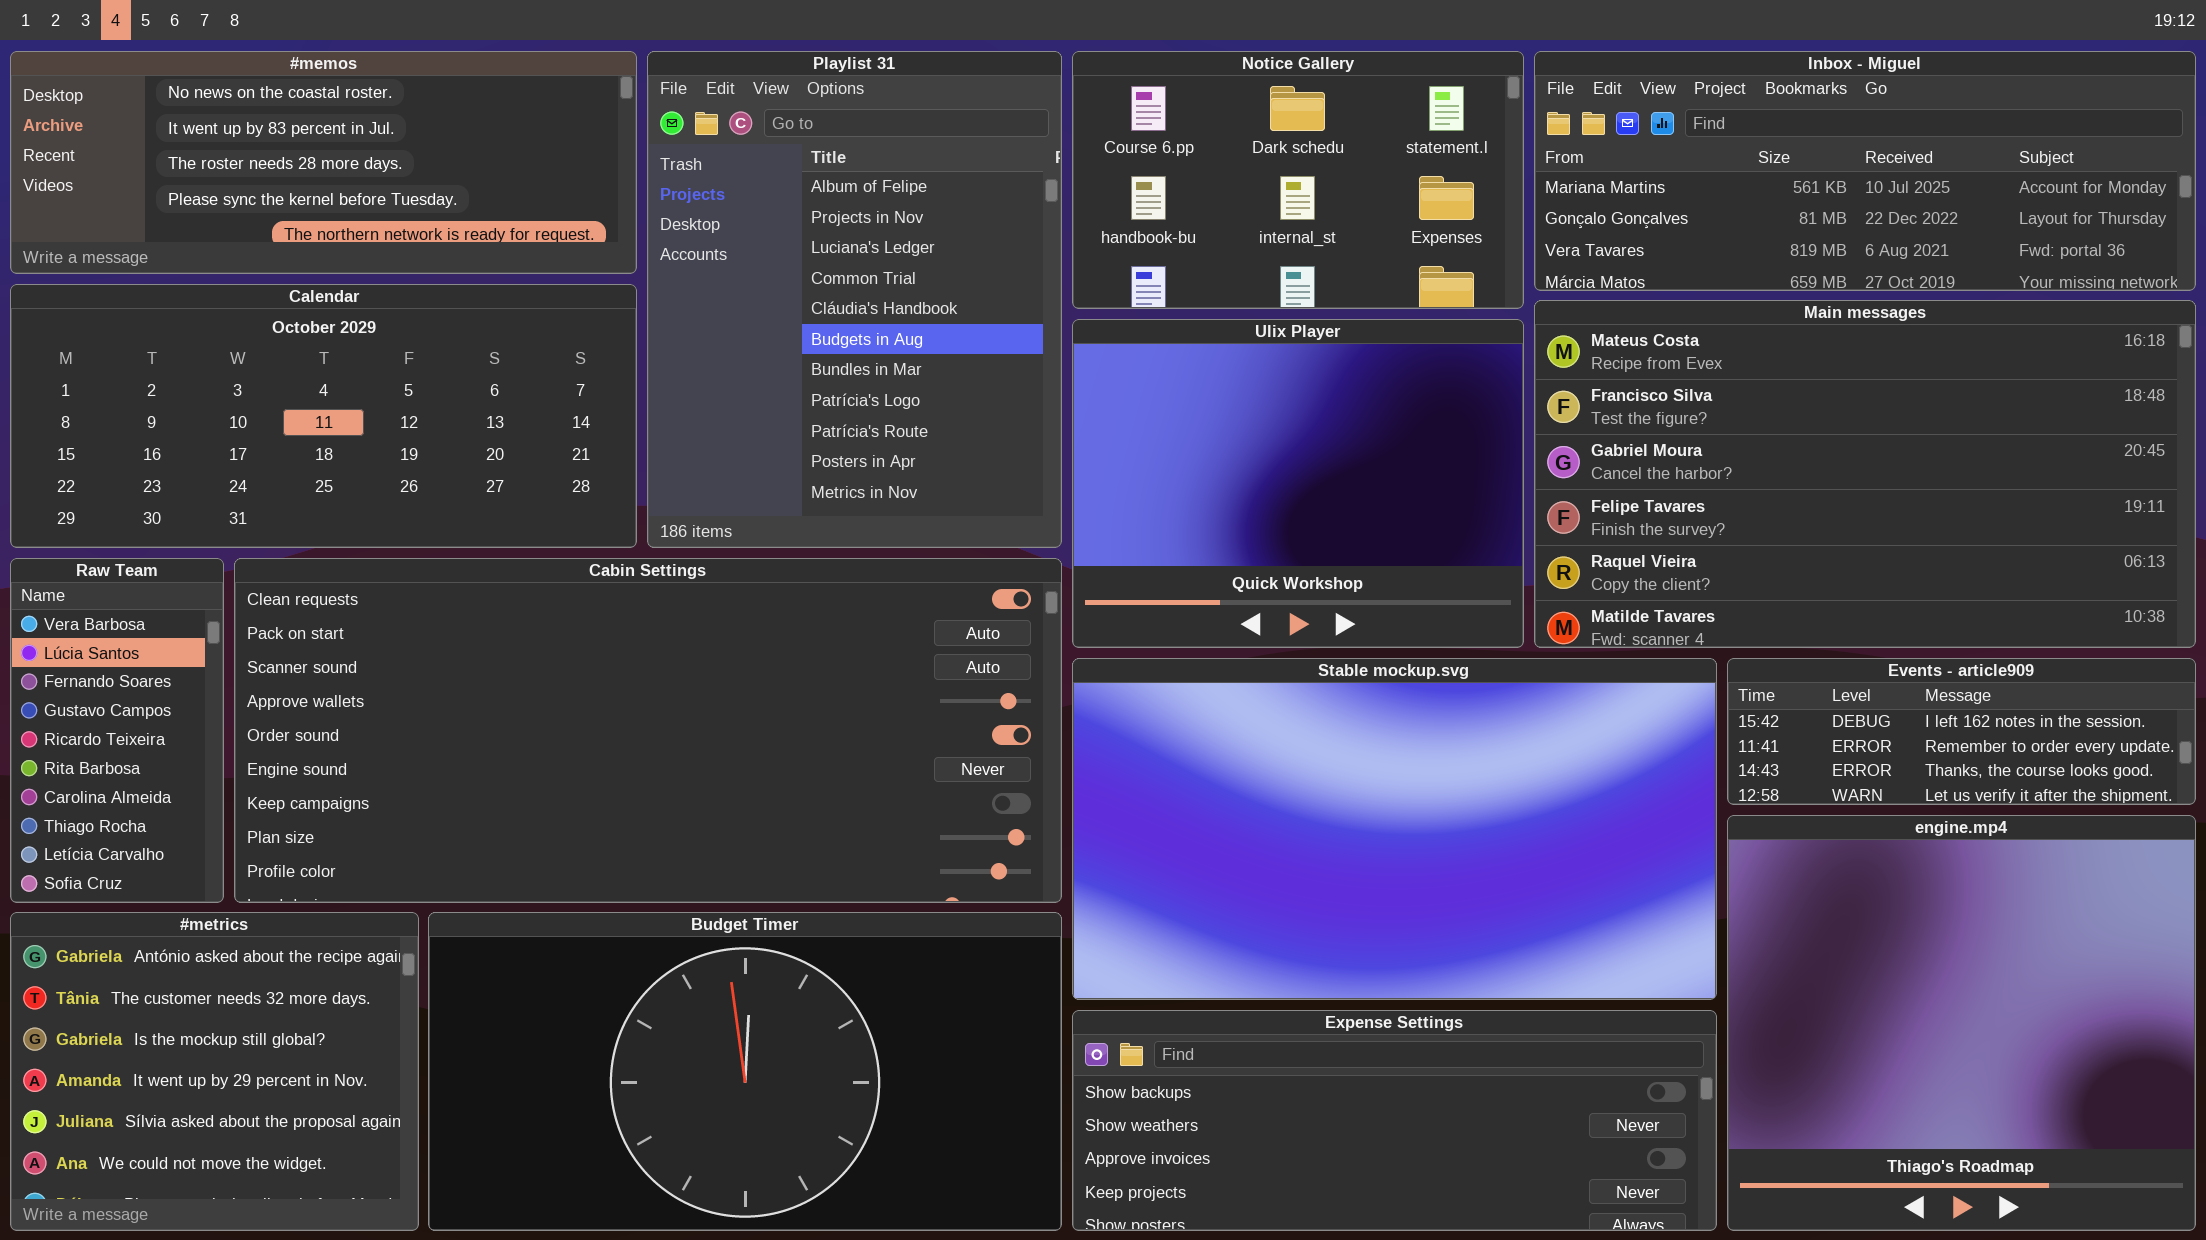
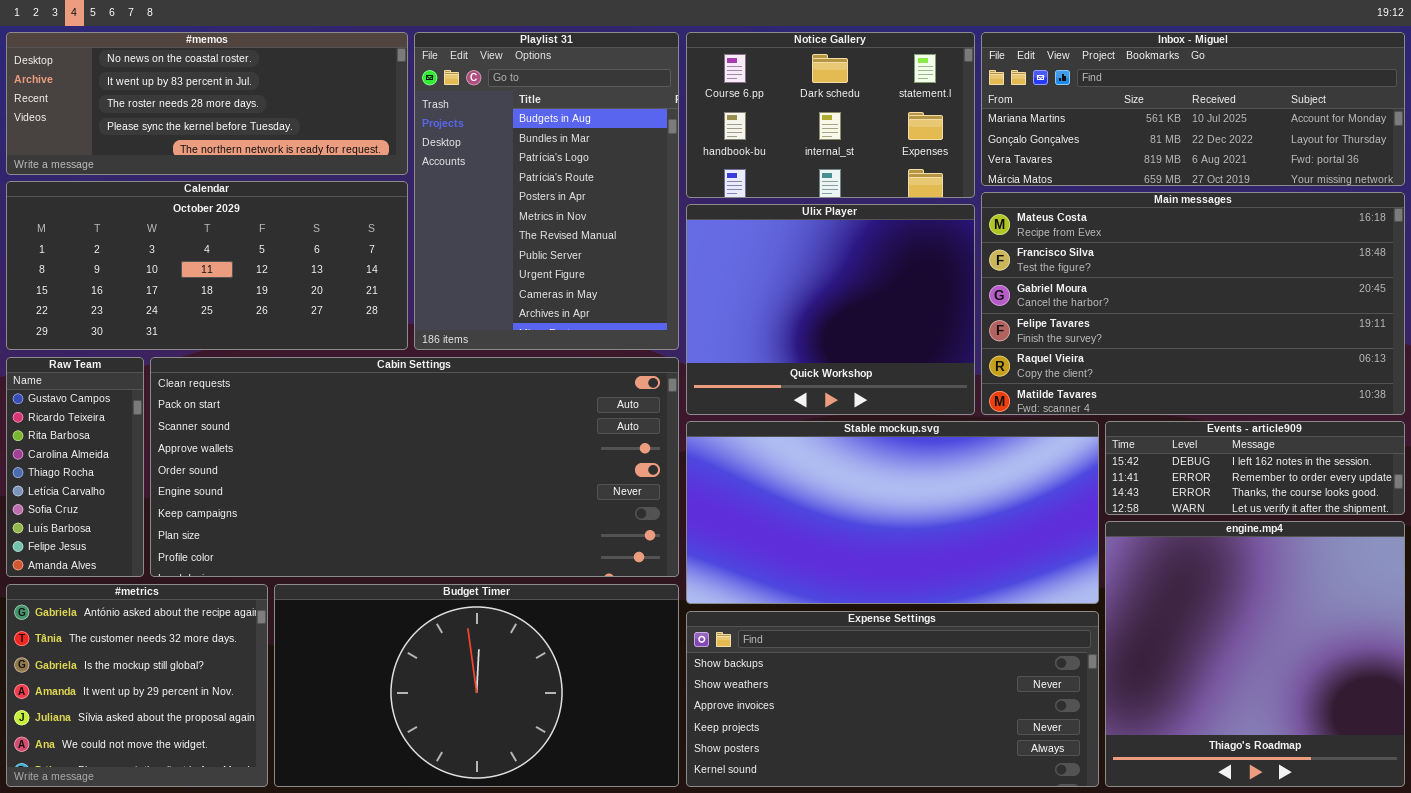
Playlist 31: [647,51,1062,548] -> [414,32,679,350], scrolled down 5 rows
Raw Team: [10,558,224,903] -> [6,357,144,577], scrolled down 3 rows
Stable mockup.svg: [1072,658,1717,1000] -> [686,421,1099,604], resized
Expense Settings: [1072,1010,1717,1231] -> [686,611,1099,787], resized

